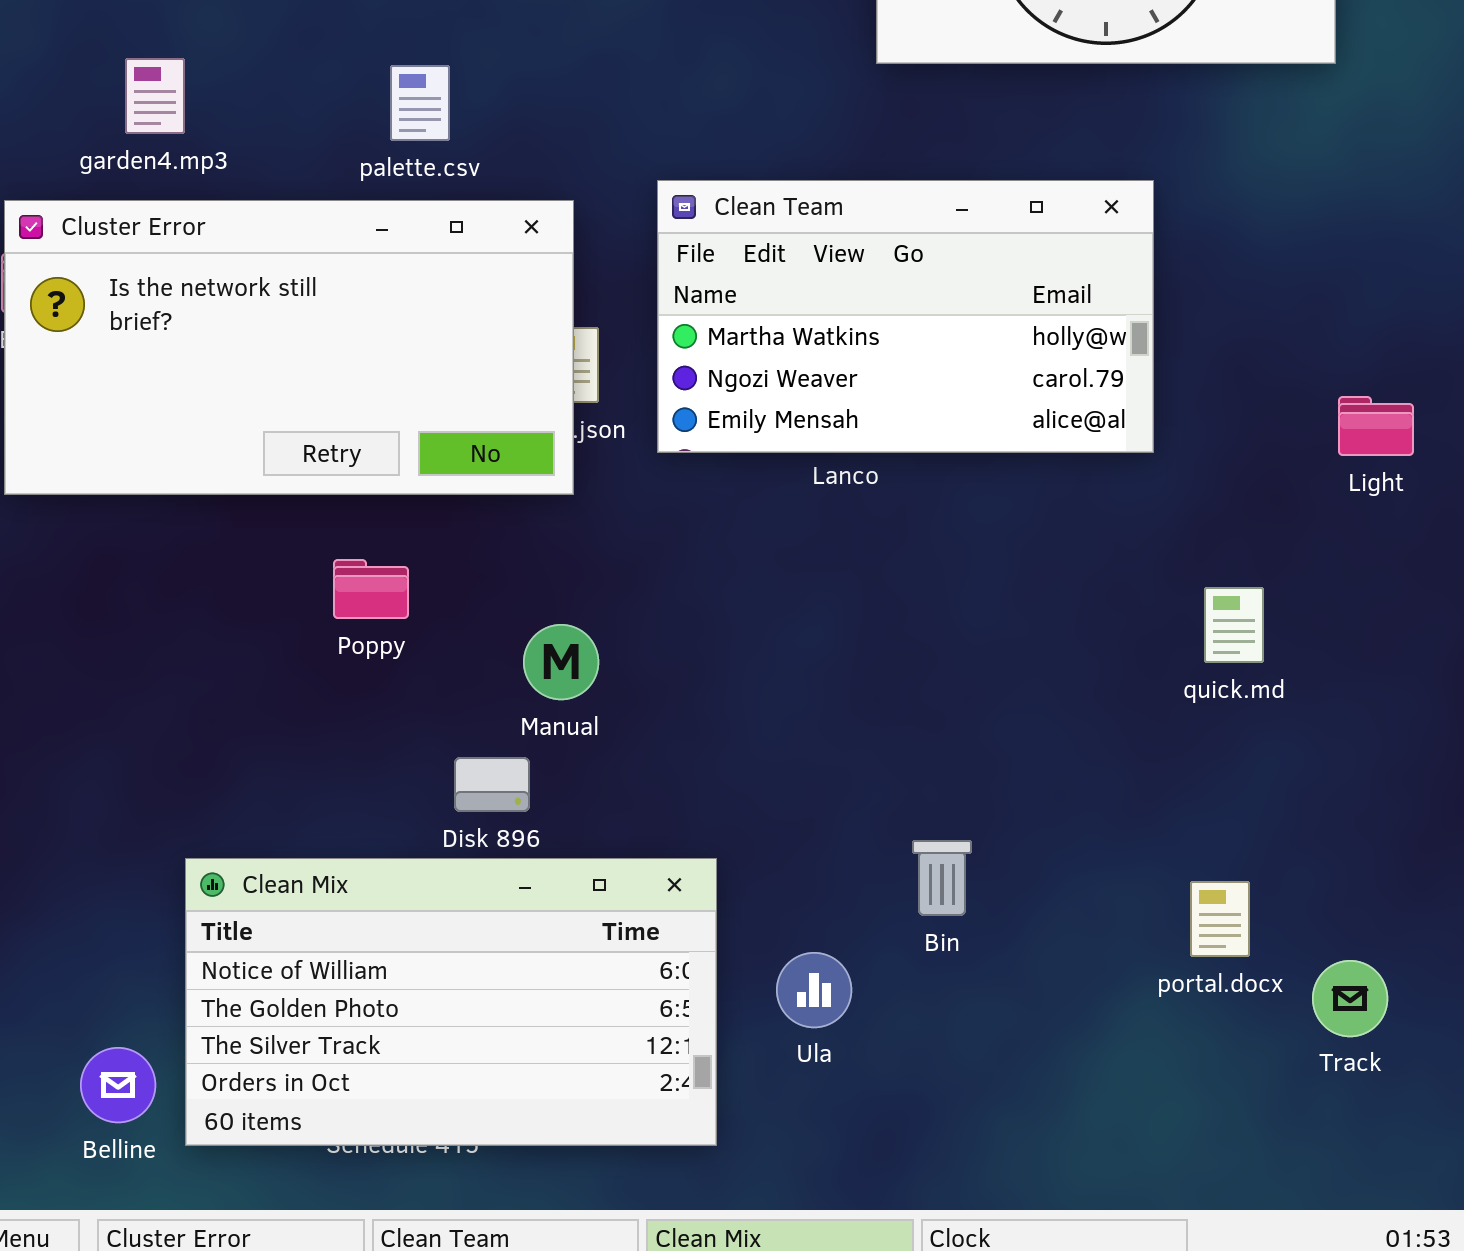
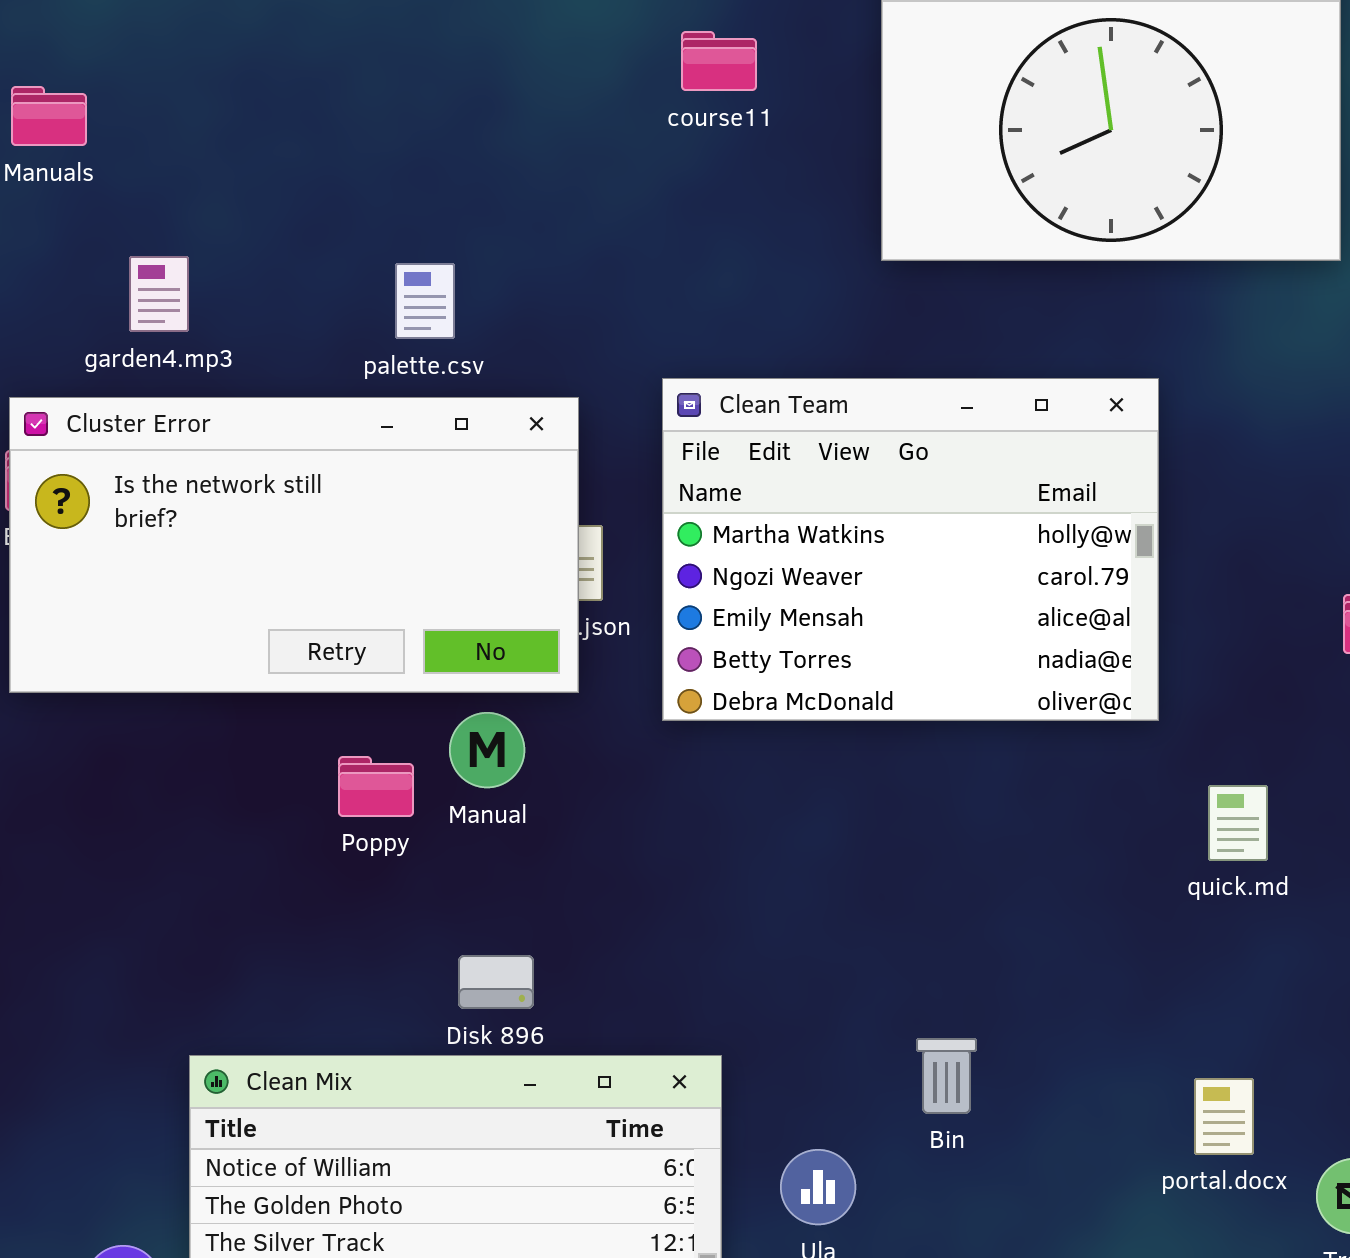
Clean Team: [657,180,1154,453] -> [662,378,1159,721], resized
Manual: [523,624,599,700] -> [449,712,525,788], moved

